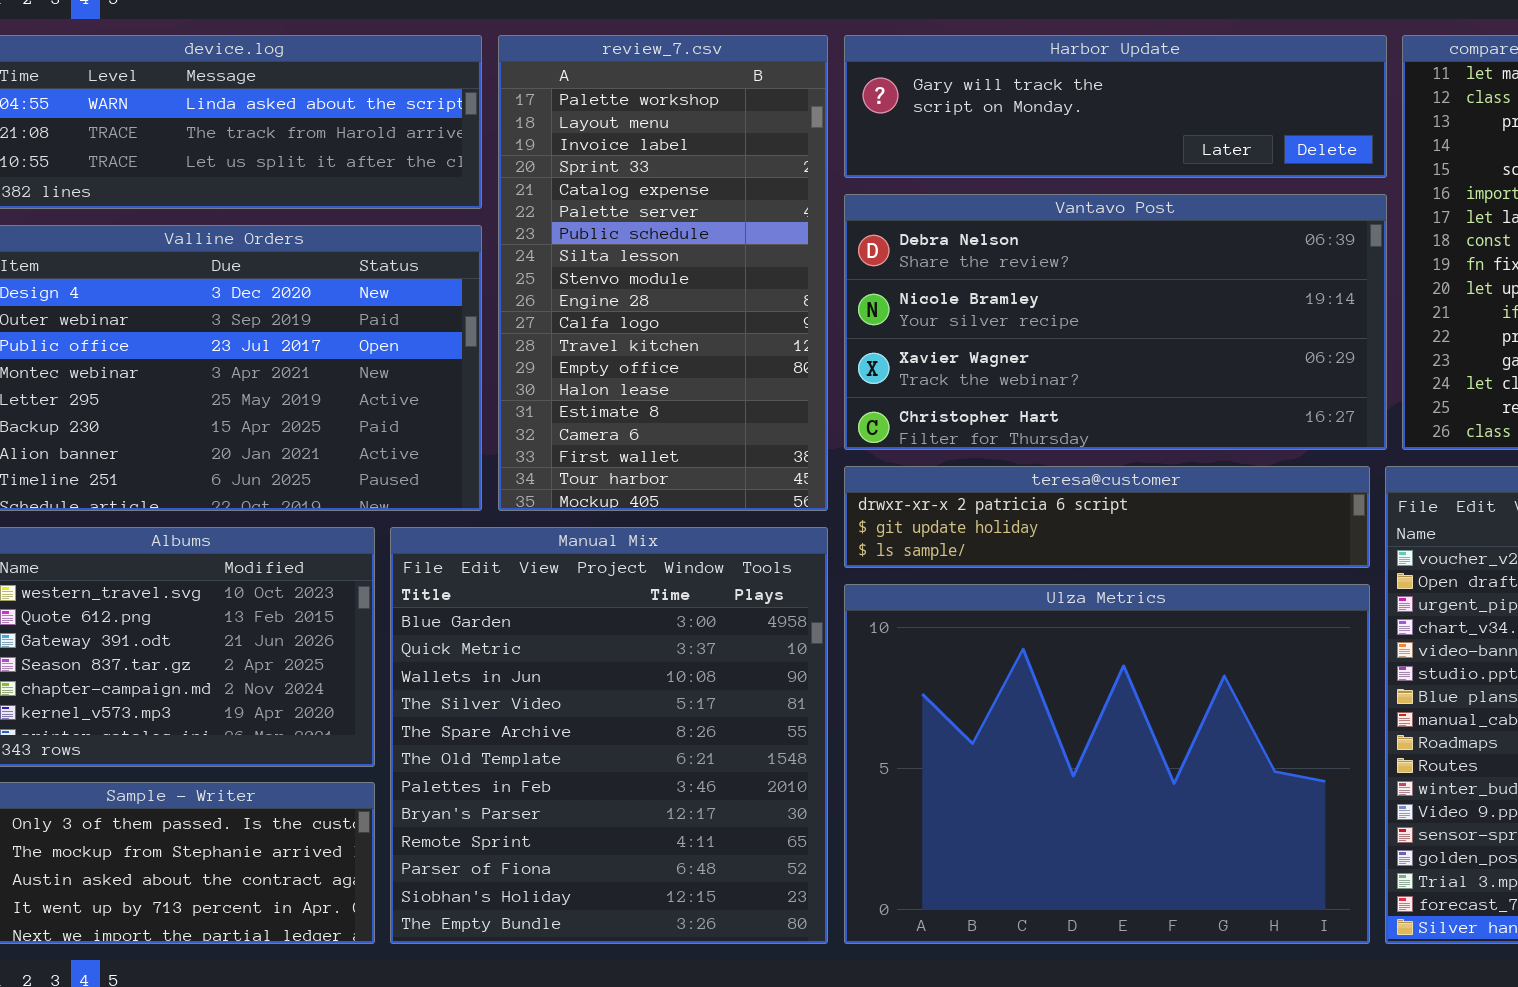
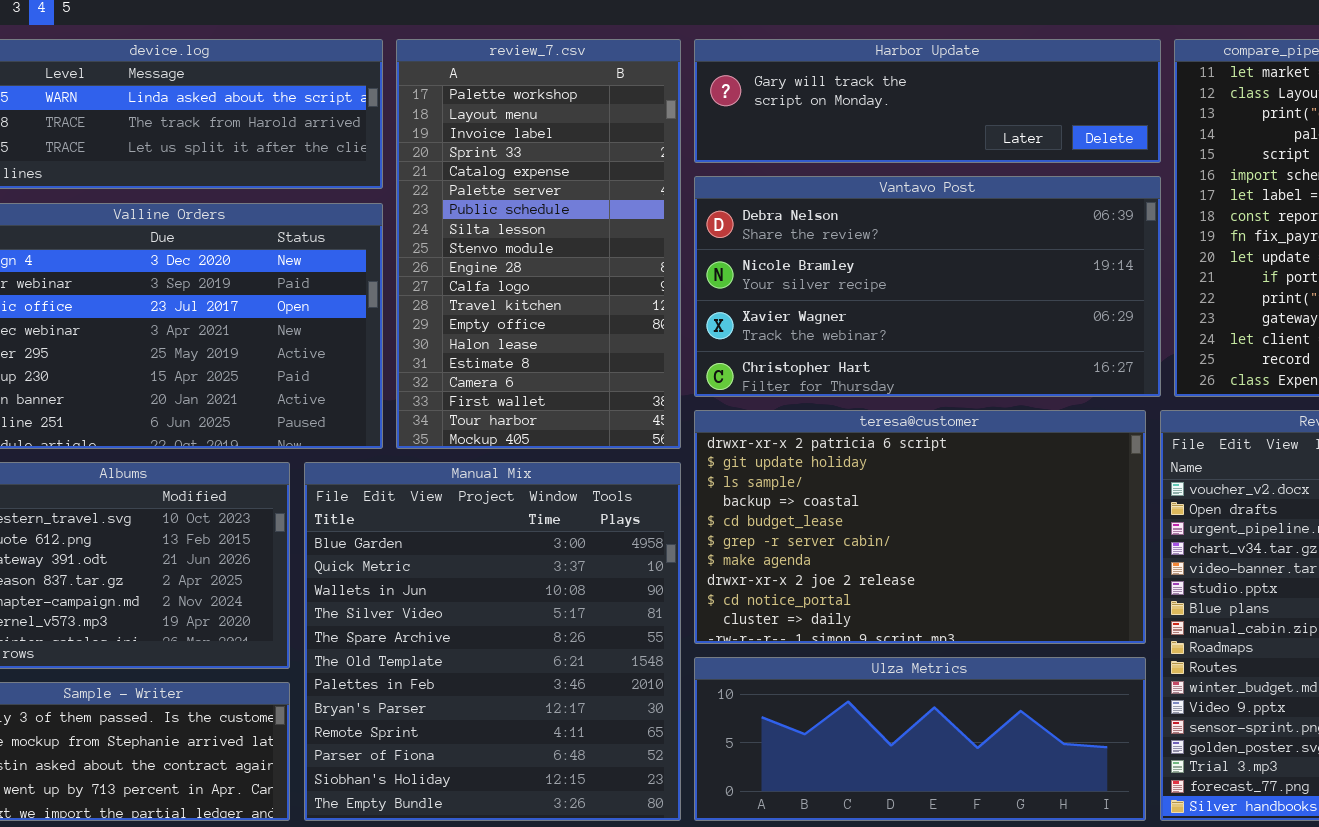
teresa@customer: [844,466,1370,568] -> [694,410,1146,644], resized
Ulza Metrics: [844,584,1370,944] -> [694,657,1146,821], resized

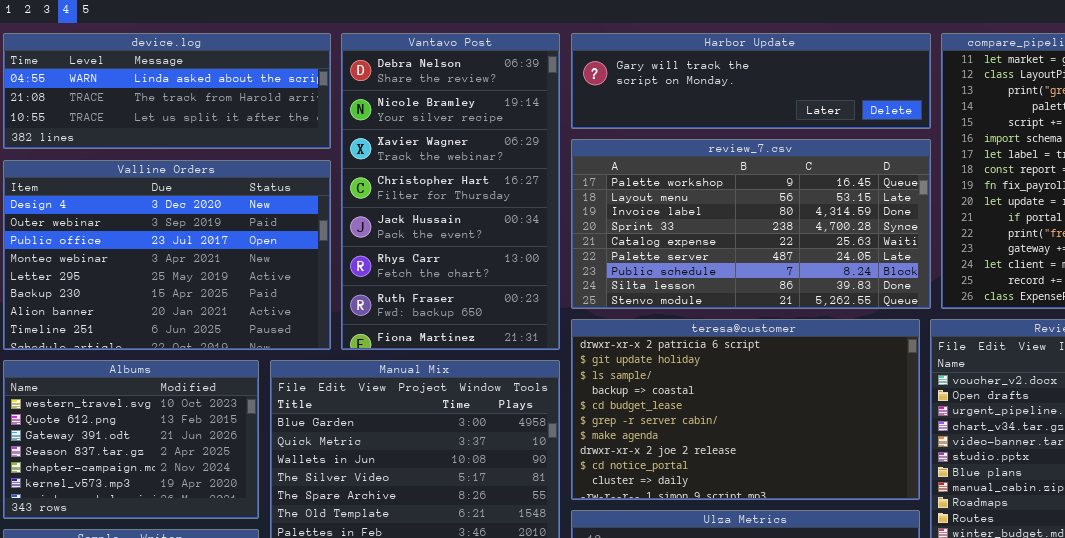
review_7.csv: [396,39,681,449] -> [571,139,931,309], moved, resized
Vantavo Post: [694,176,1161,397] -> [341,33,560,350], moved, resized

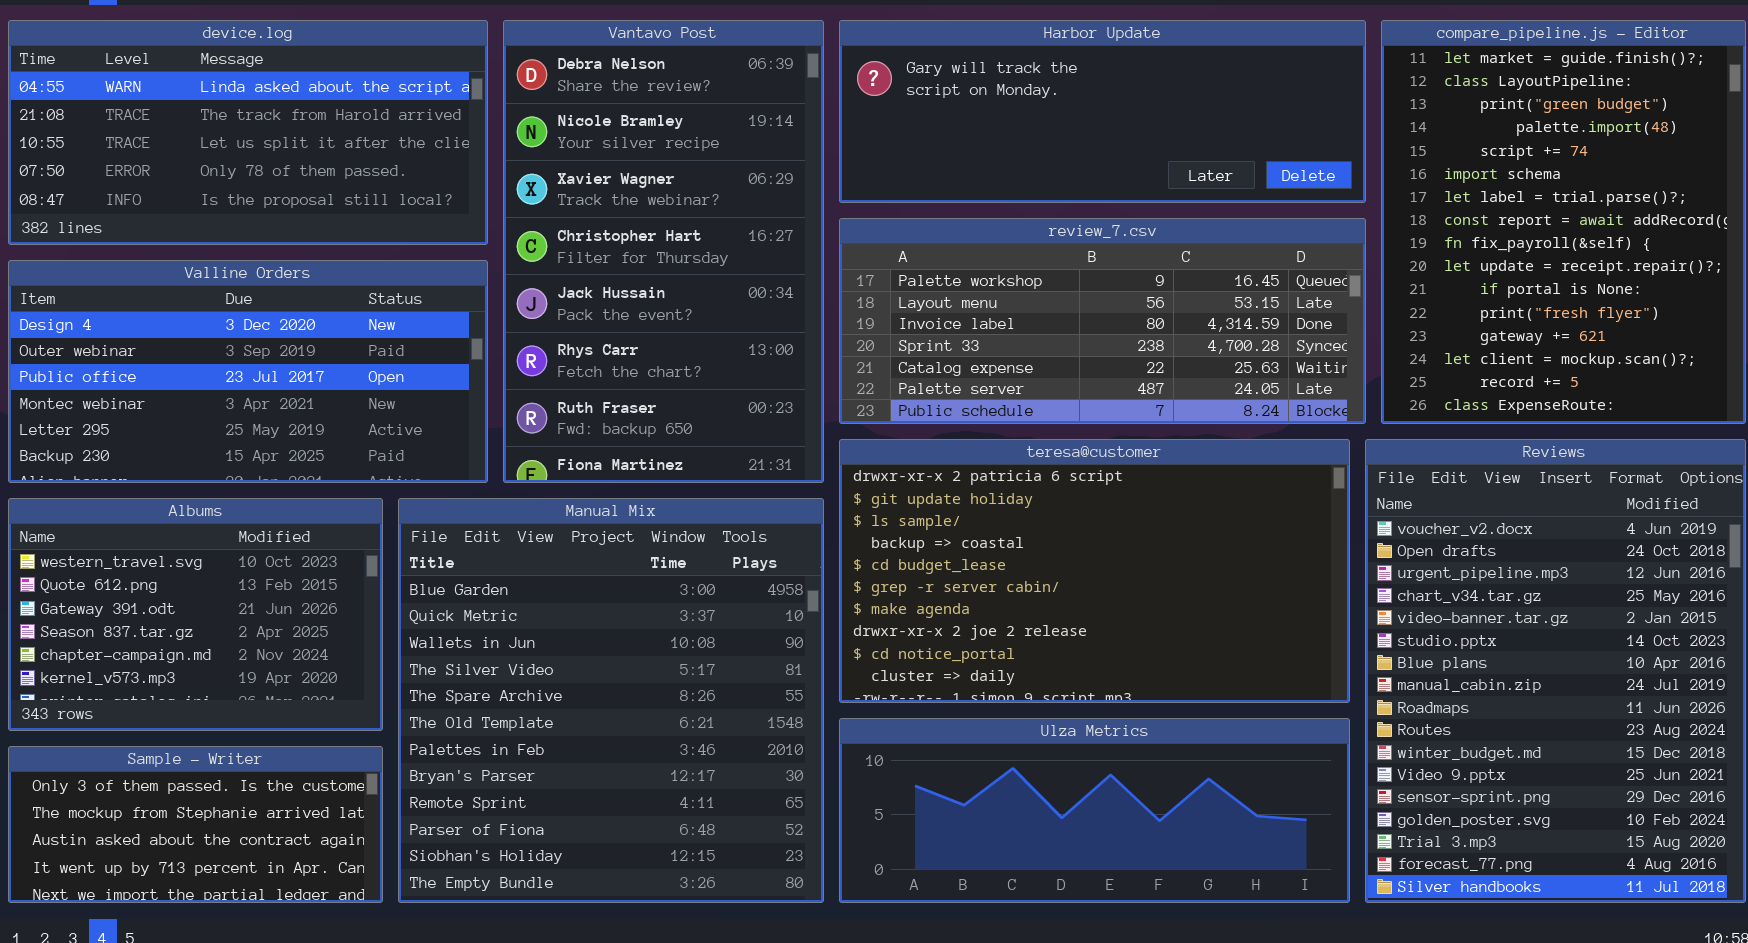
device.log: [3,33,331,149] -> [8,20,488,245], resized
Harbor Update: [571,33,931,129] -> [839,20,1366,203], resized
review_7.csv: [571,139,931,309] -> [839,218,1366,424], resized
Valline Orders: [3,160,331,350] -> [8,260,488,483], resized

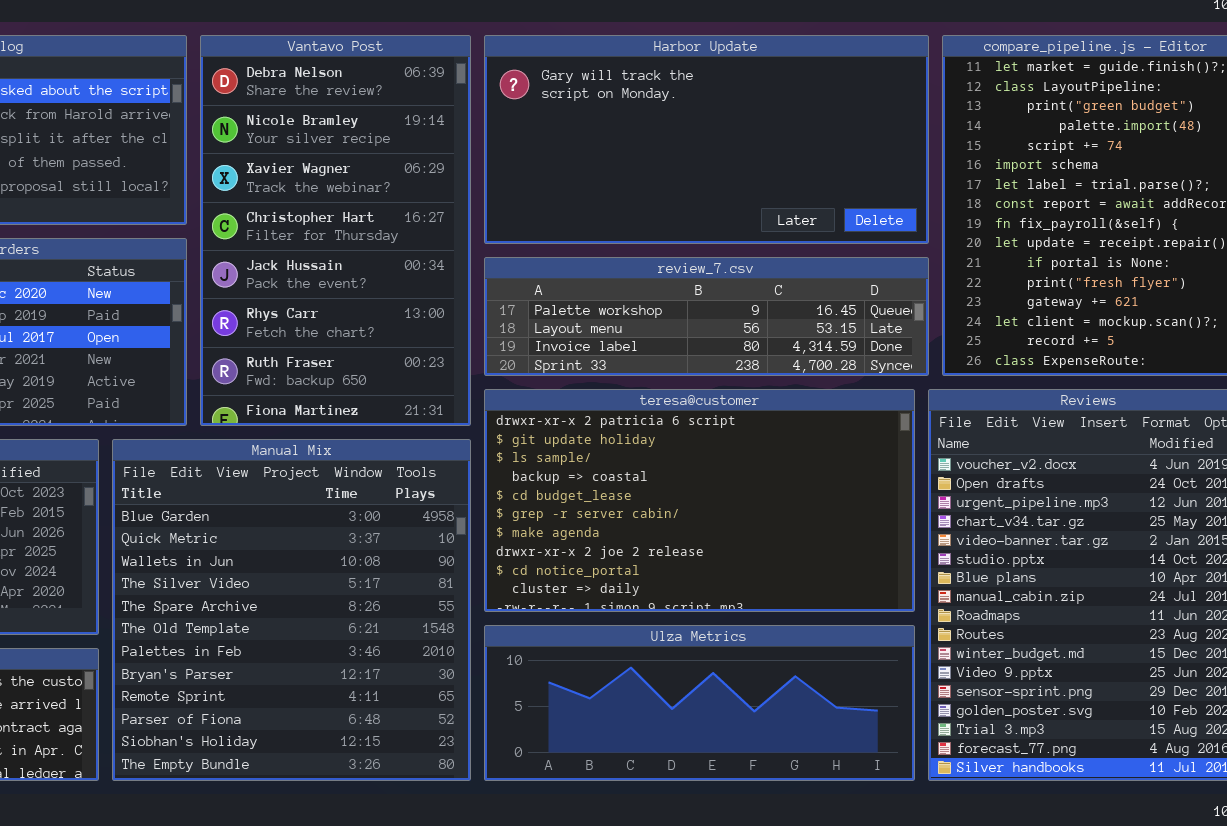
Harbor Update: [839,20,1366,203] -> [484,35,929,244], resized
review_7.csv: [839,218,1366,424] -> [484,257,929,376], resized

